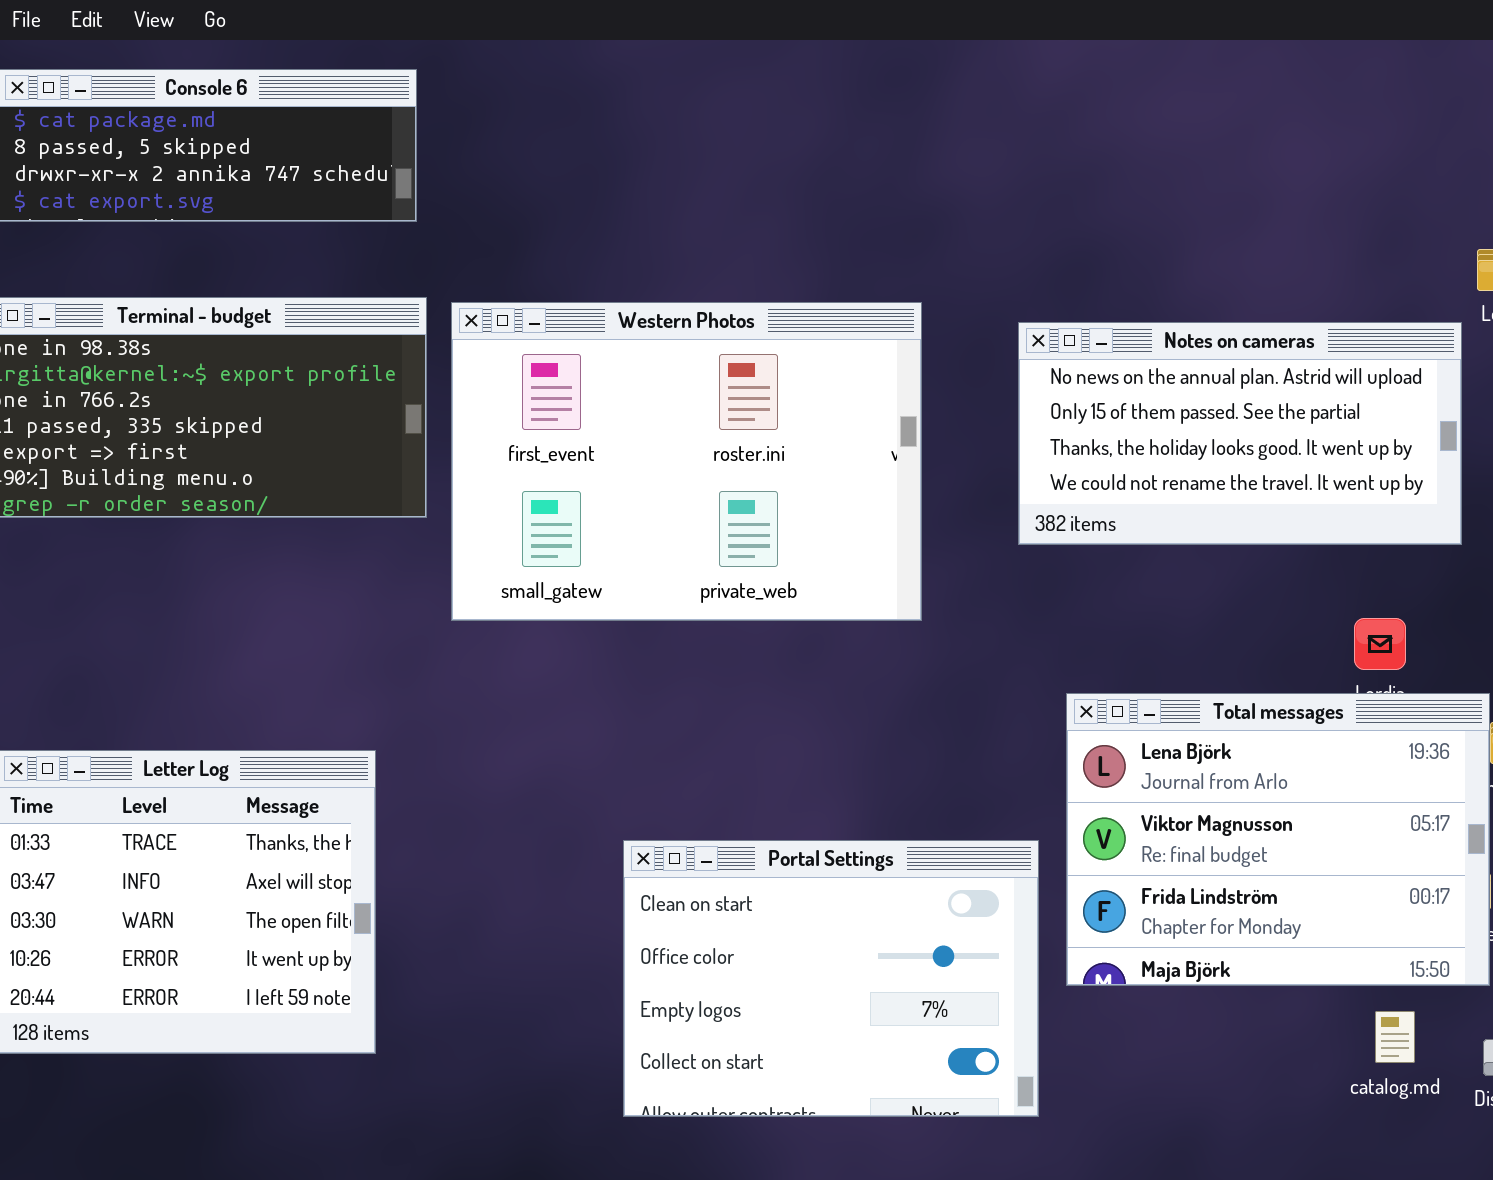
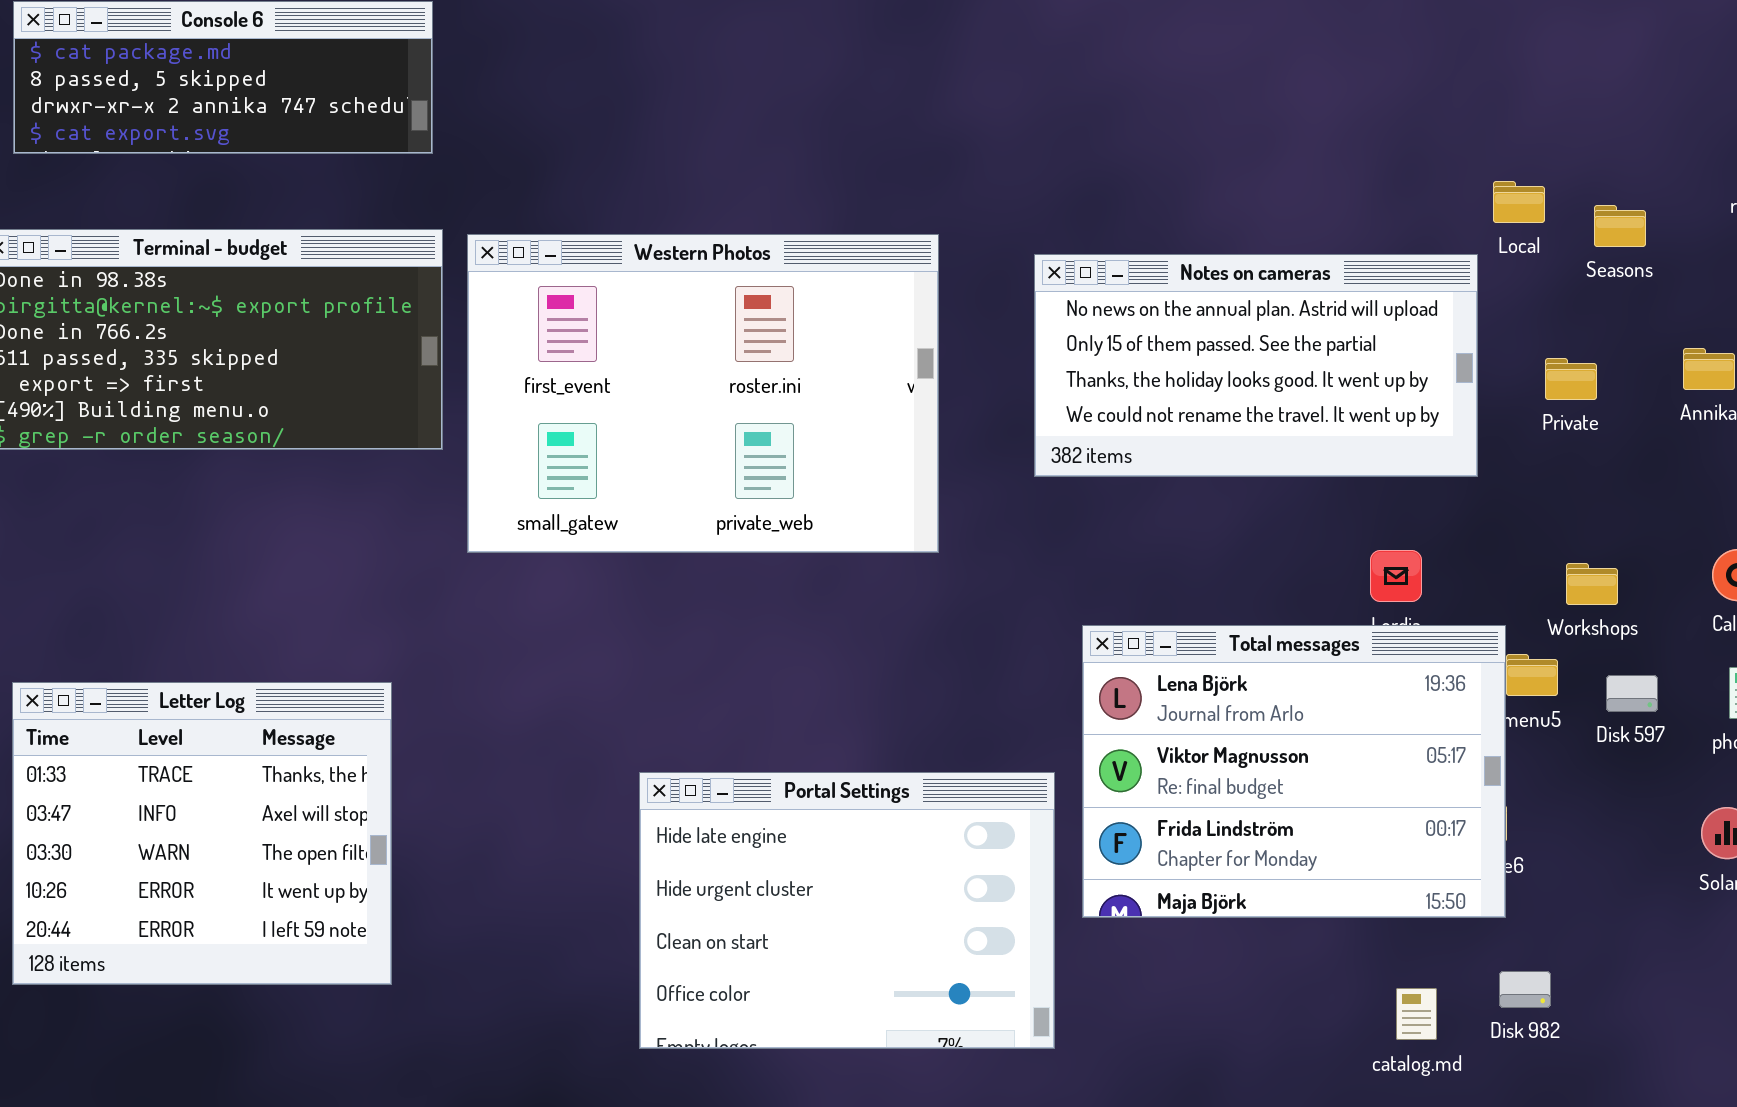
Portal Settings: [623,840,1039,1117] -> [639,772,1055,1049], scrolled up 2 rows
catalog.md: [1375,1011,1415,1063] -> [1396,988,1437,1040], moved

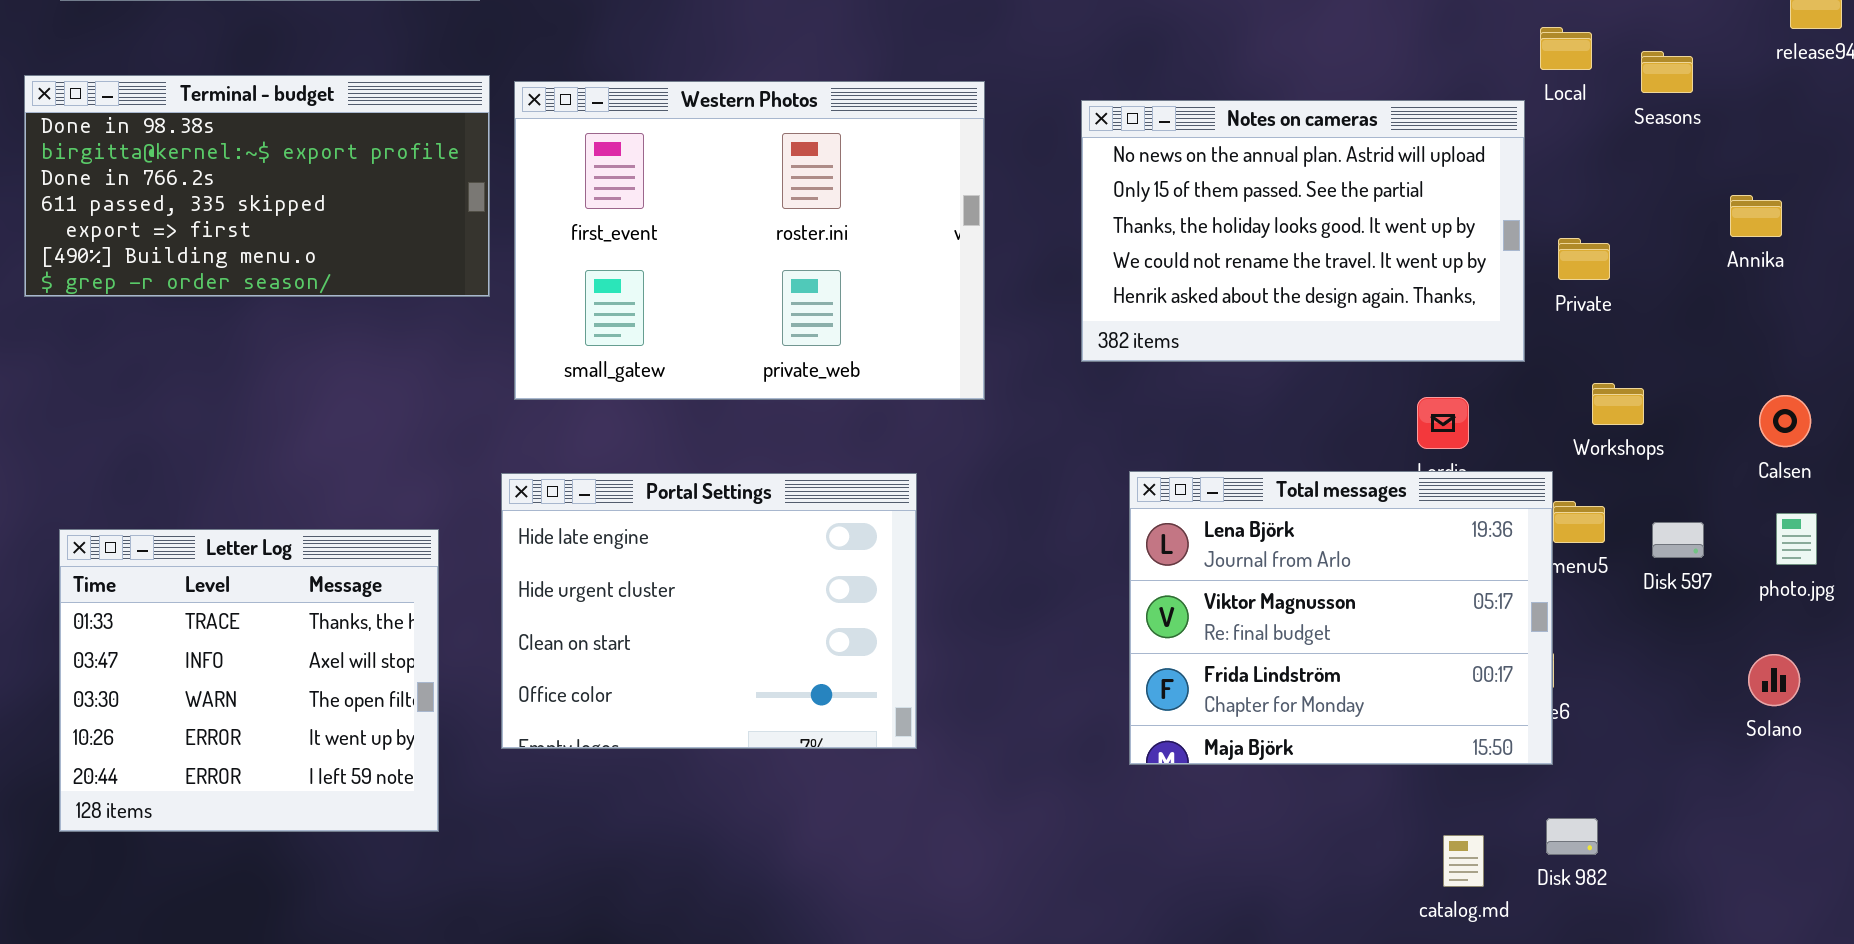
Notes on cameras: [1034,254,1478,477] -> [1081,100,1525,362], resized
Private: [1545,358,1597,400] -> [1558,238,1610,280], moved
Workshops: [1566,563,1618,605] -> [1592,383,1644,425], moved
Portal Settings: [639,772,1055,1049] -> [501,473,917,749], moved

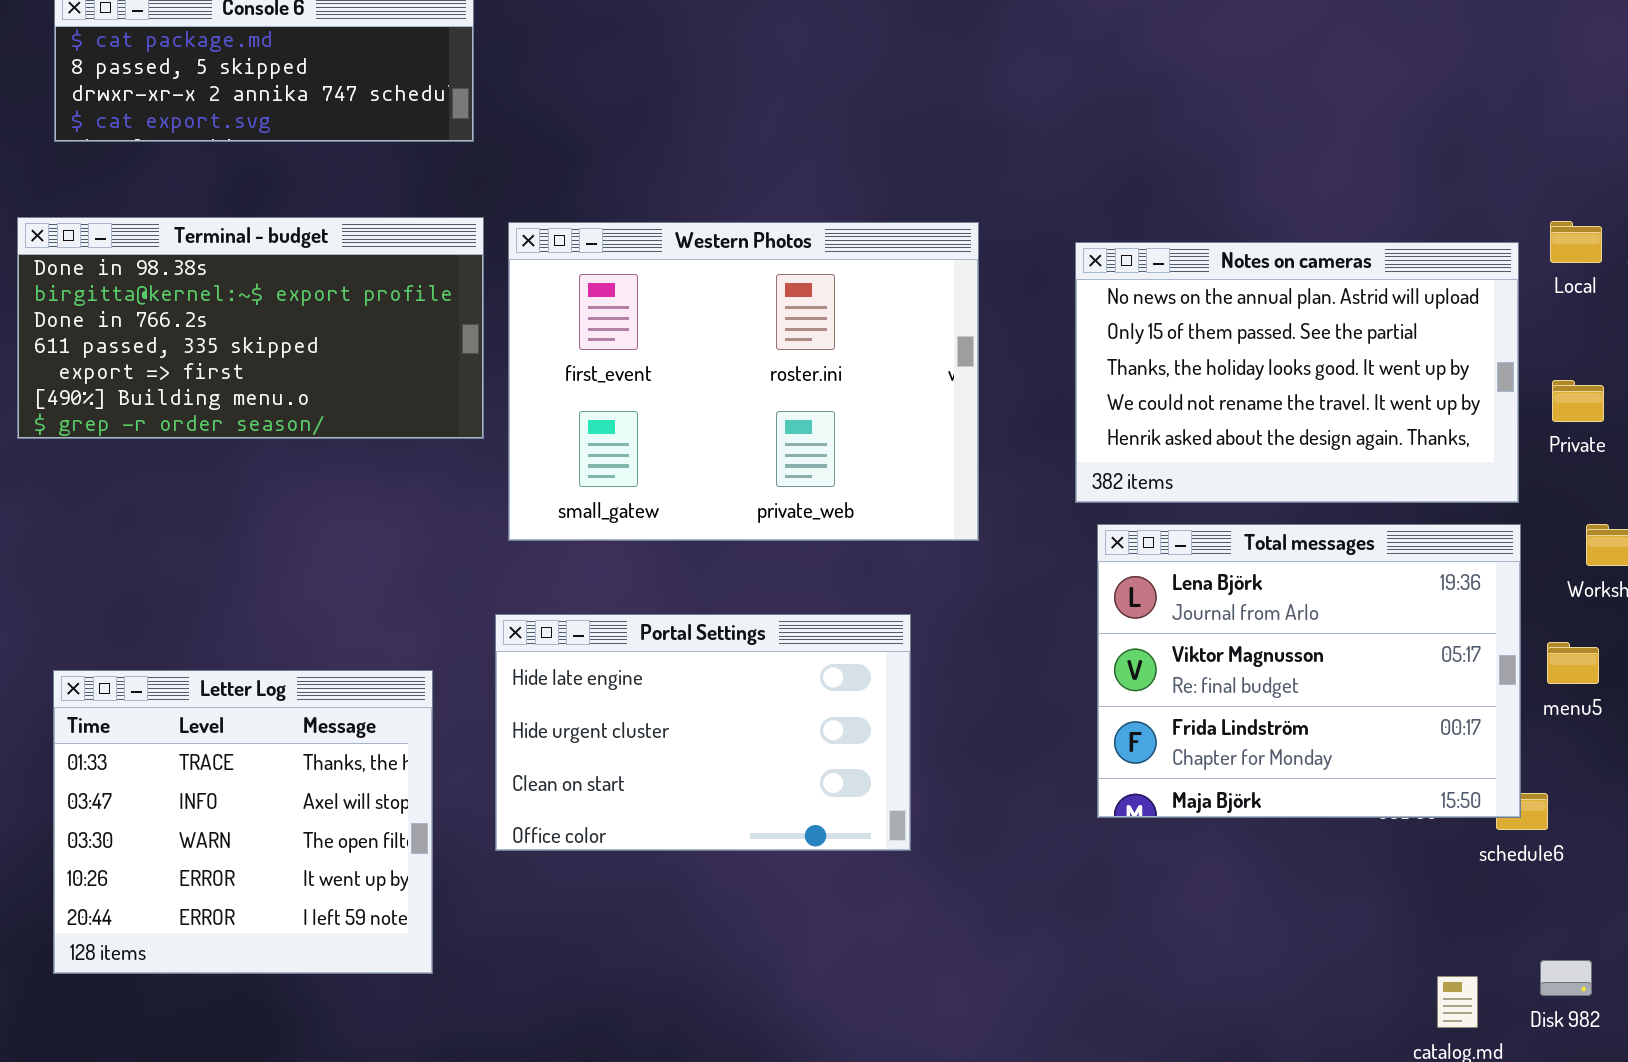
Local: [1540,27,1592,70] -> [1550,221,1602,263], moved
Total messages: [1129,471,1553,765] -> [1097,524,1521,818], moved
Portal Settings: [501,473,917,749] -> [495,614,911,851], resized

